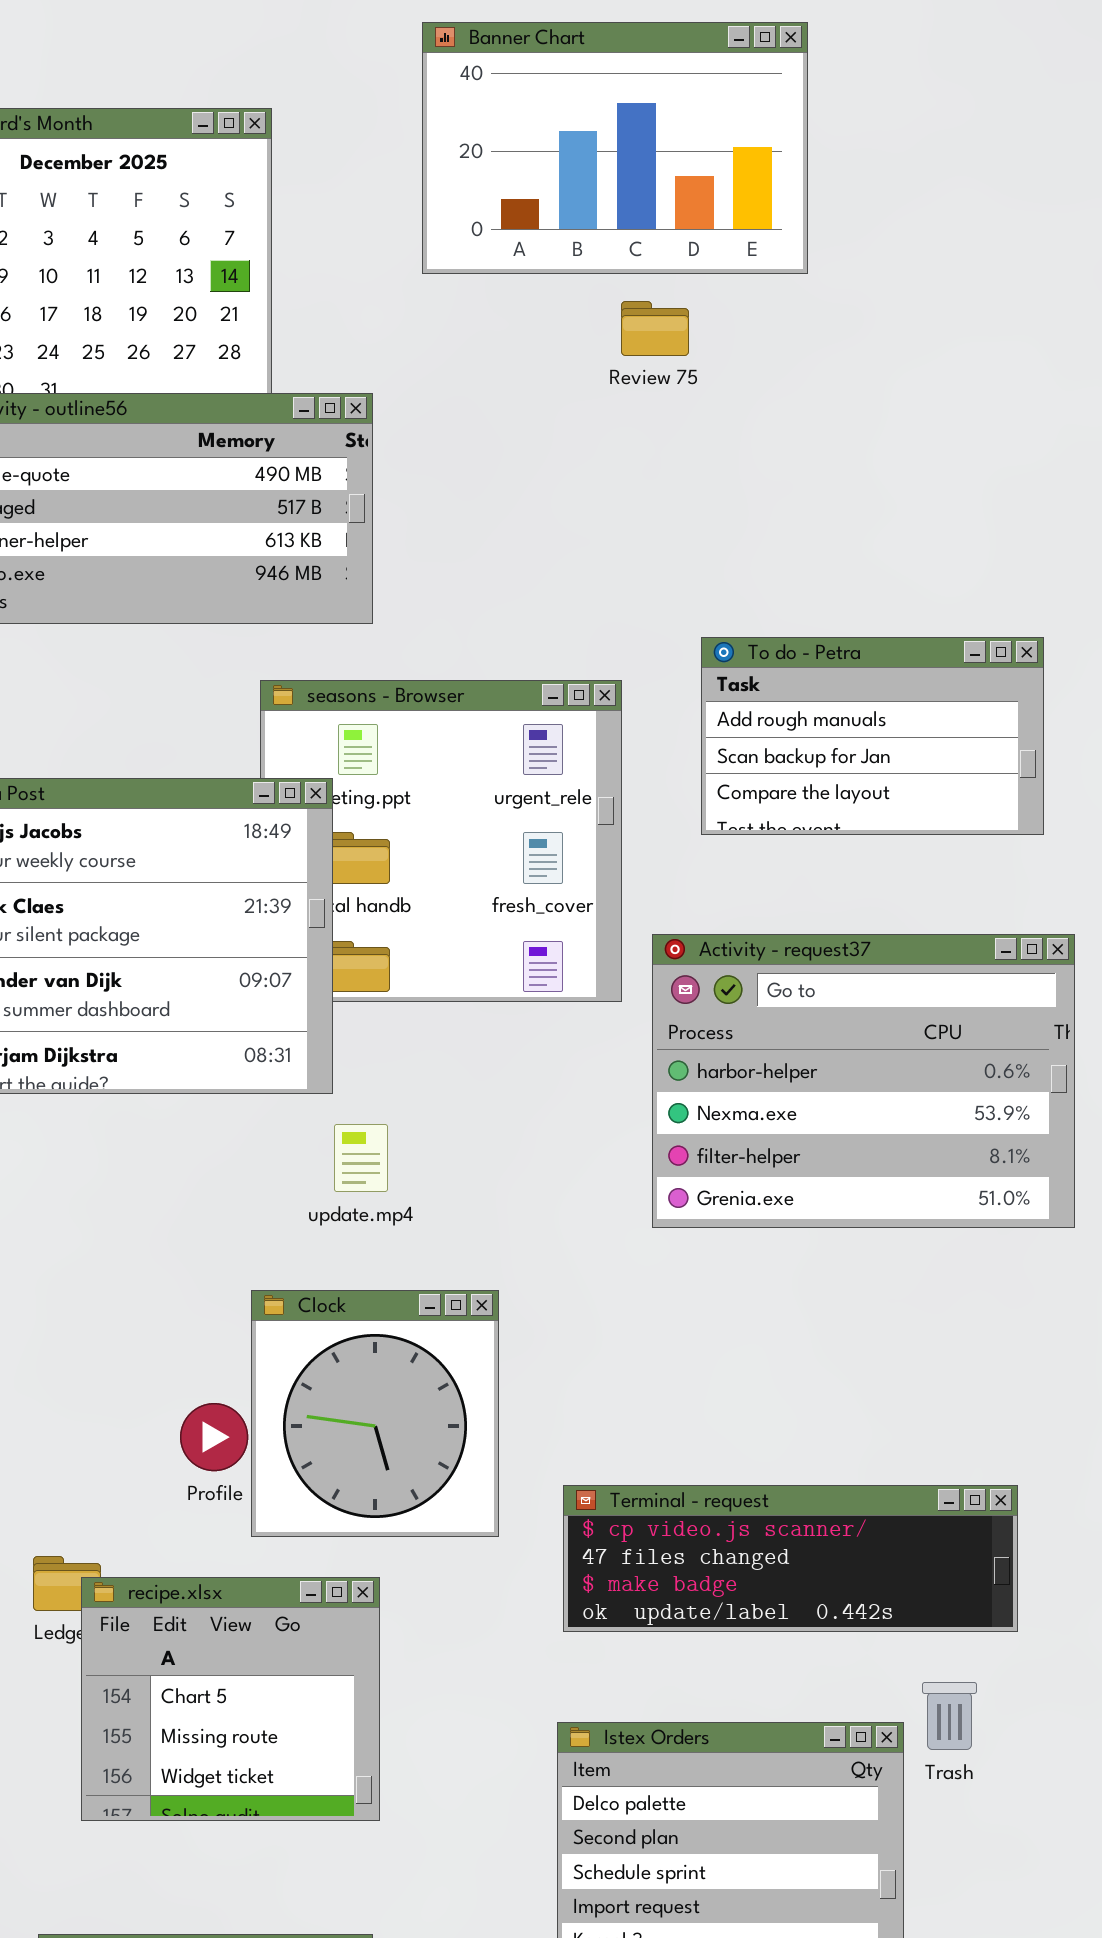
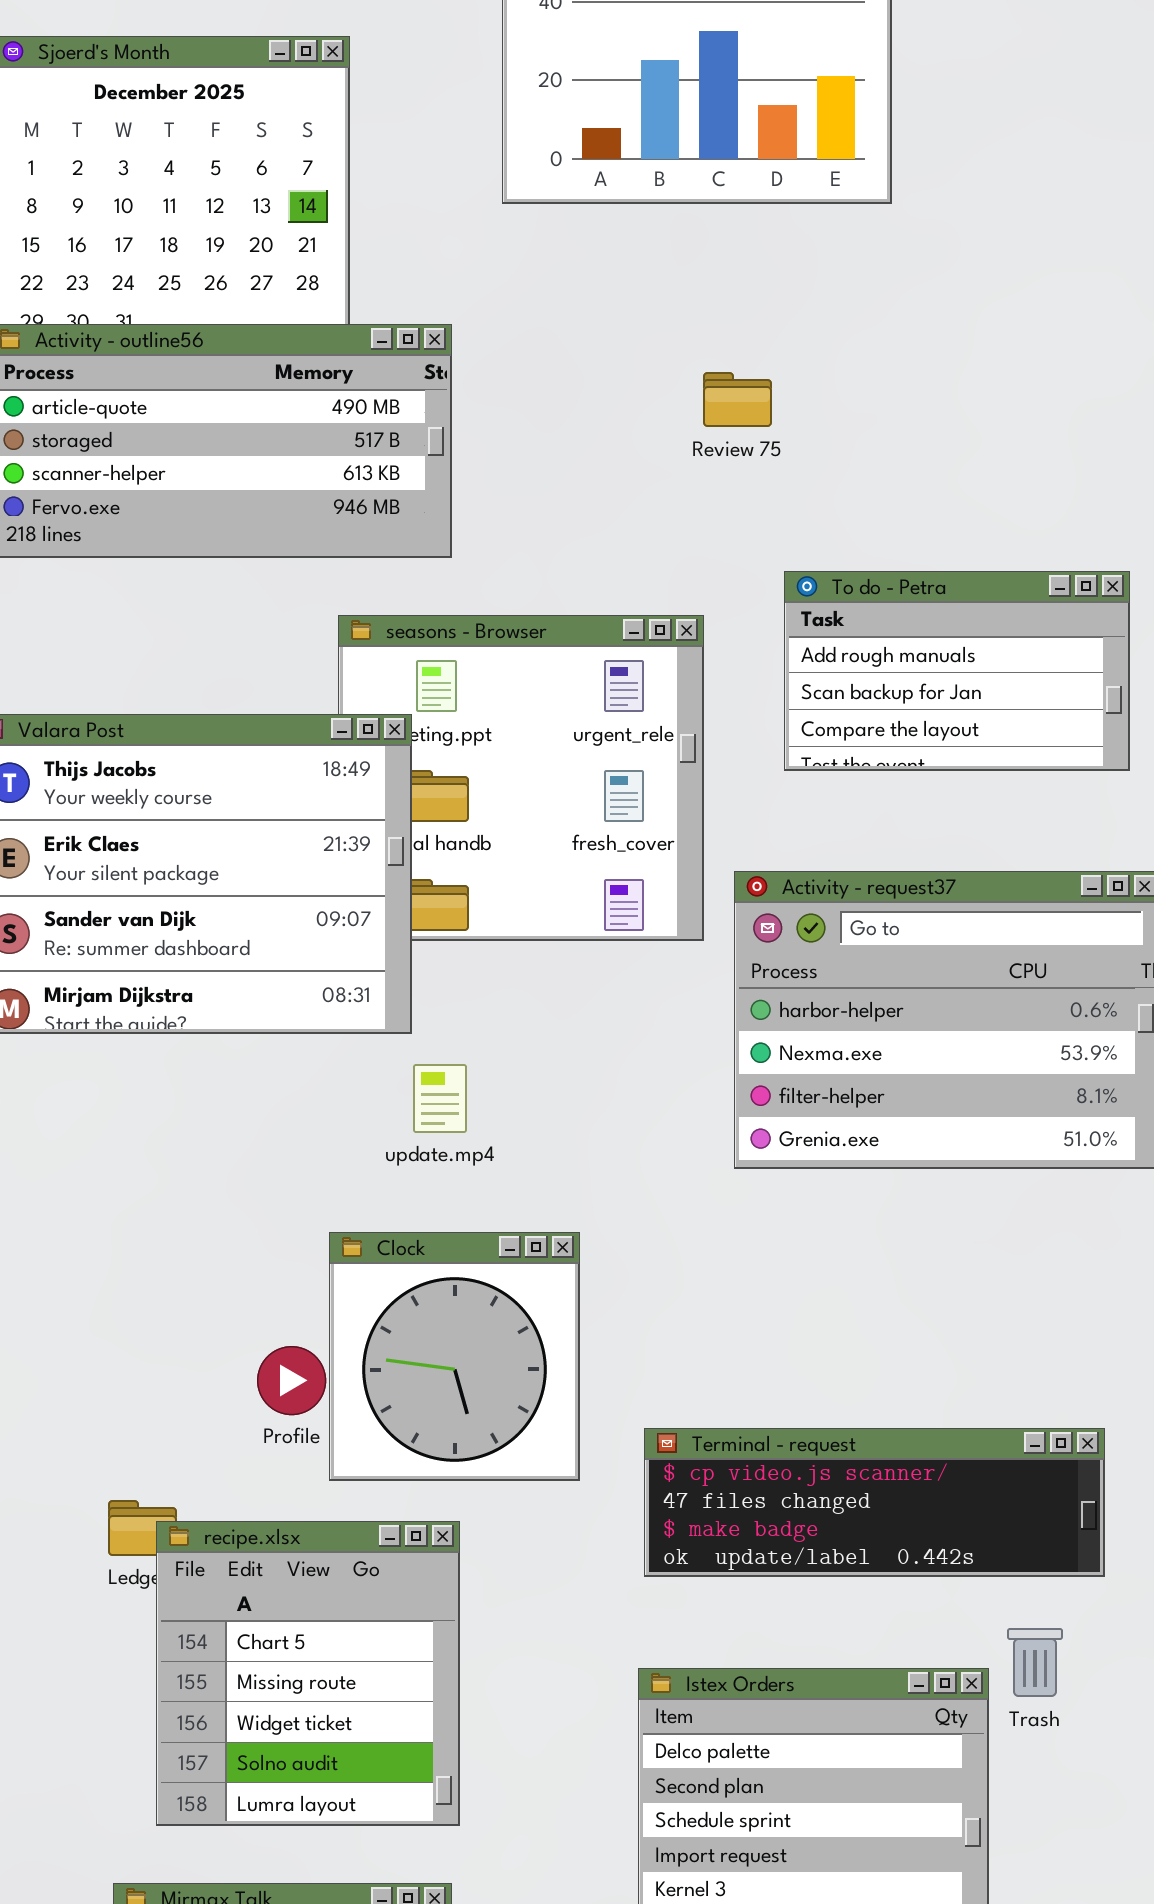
Review 75: [621,301,689,356] -> [703,372,772,427], moved
recipe.xlsx: [81,1577,380,1821] -> [156,1521,460,1826], resized

